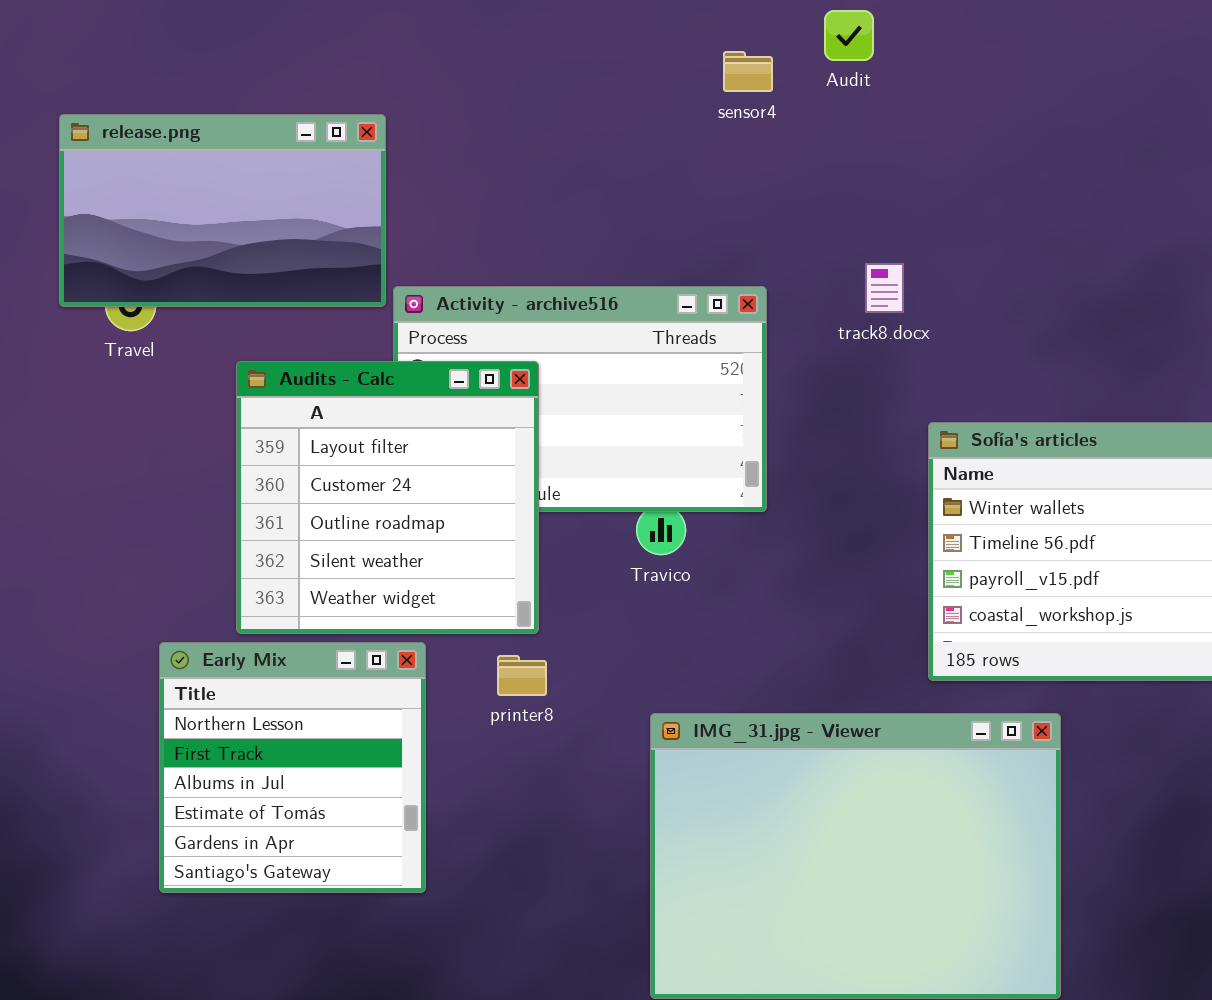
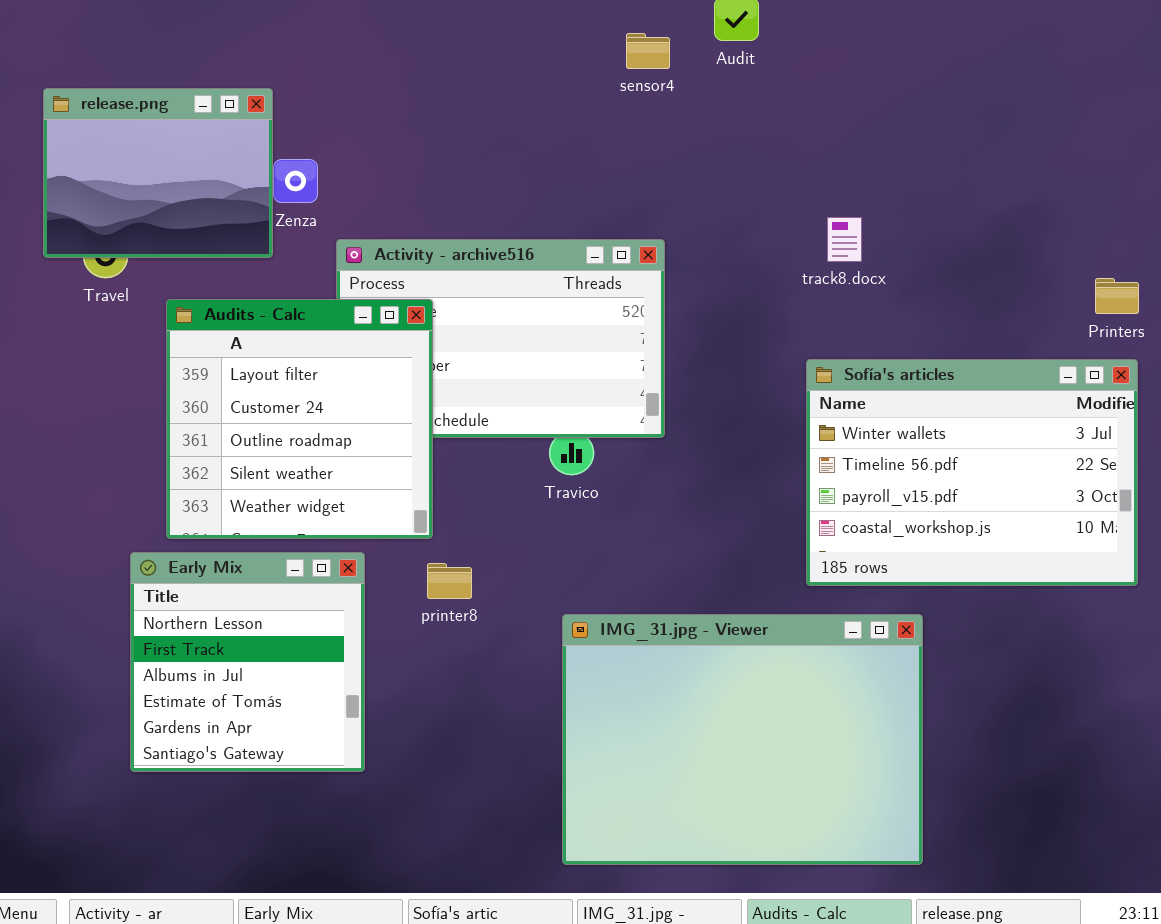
release.png: [59,114,386,307] -> [43,88,273,258], resized
track8.docx: [865,263,904,313] -> [827,217,862,262], moved
Audits - Calc: [236,361,539,634] -> [166,299,433,539], moved

